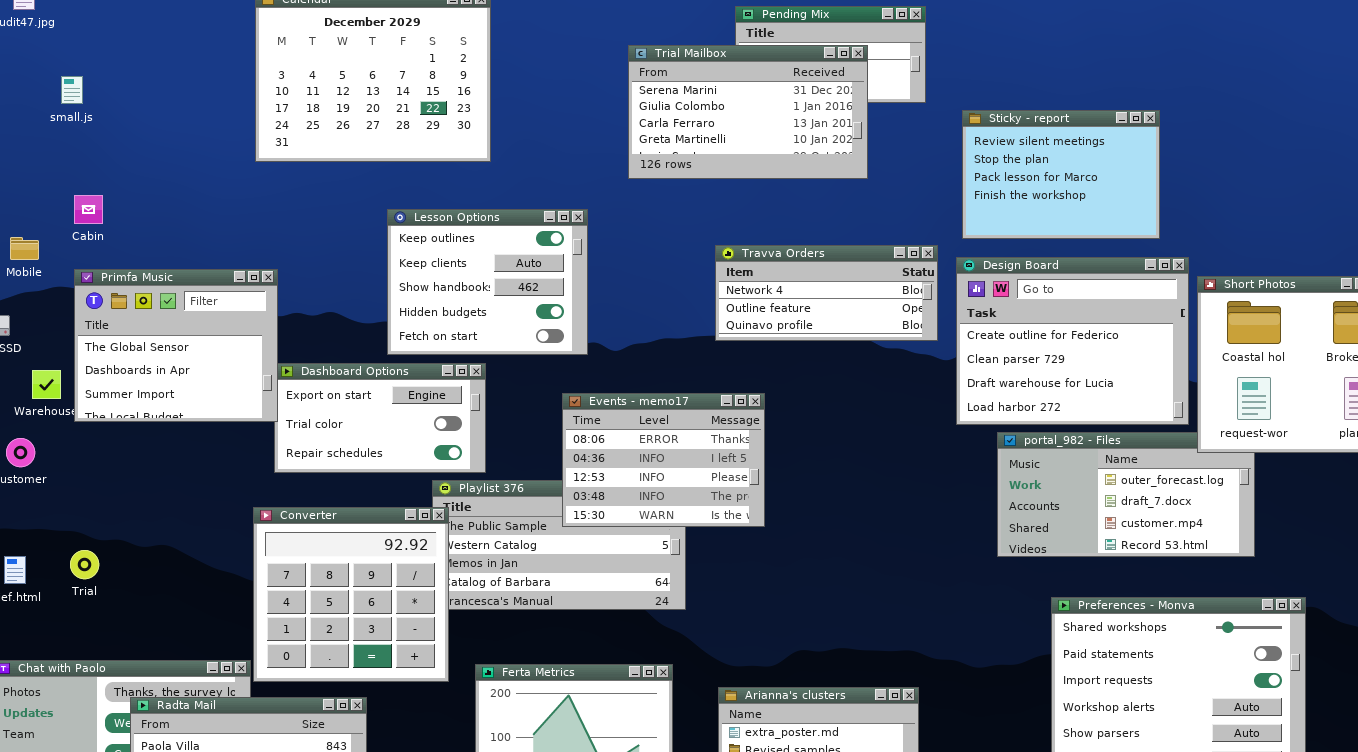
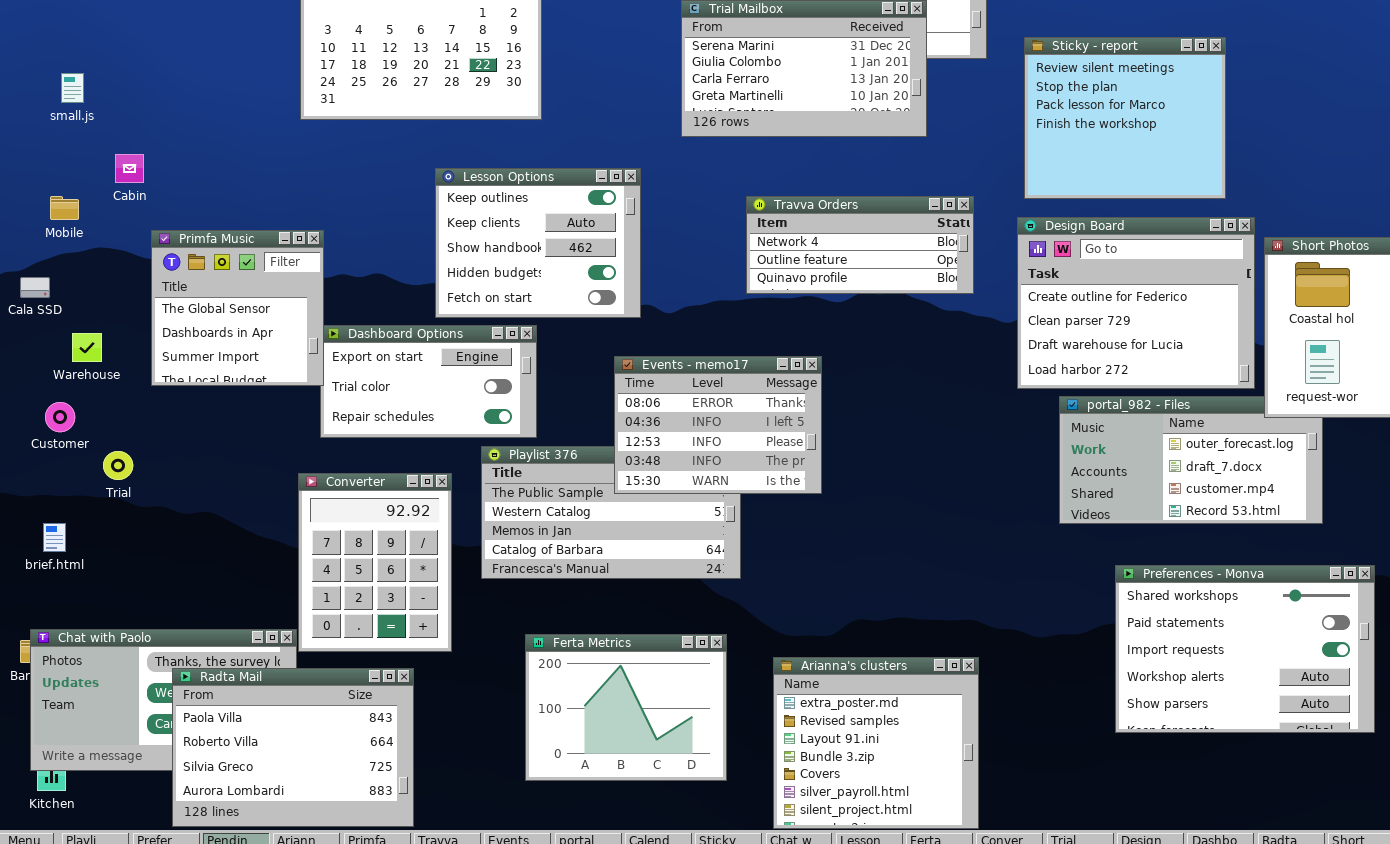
small.js: [61,76,83,104] -> [61,73,84,103], moved
Sticky - report: [962,110,1160,239] -> [1024,37,1226,199], resized
Travva Orders: [715,245,938,341] -> [746,196,974,294], moved
Primfa Music: [74,269,278,422] -> [151,230,324,386], resized
Converter: [253,507,449,682] -> [298,473,452,652], resized
Trial: [70,550,99,579] -> [103,451,133,480], moved

